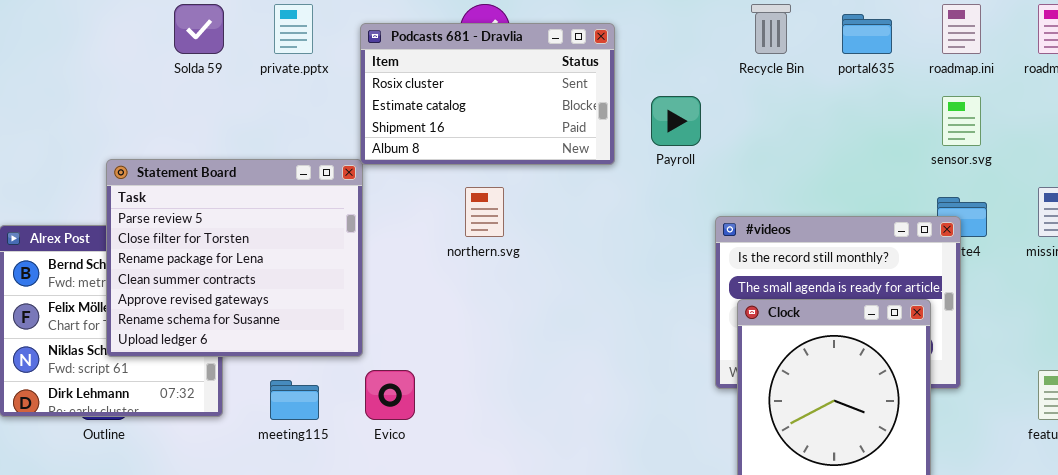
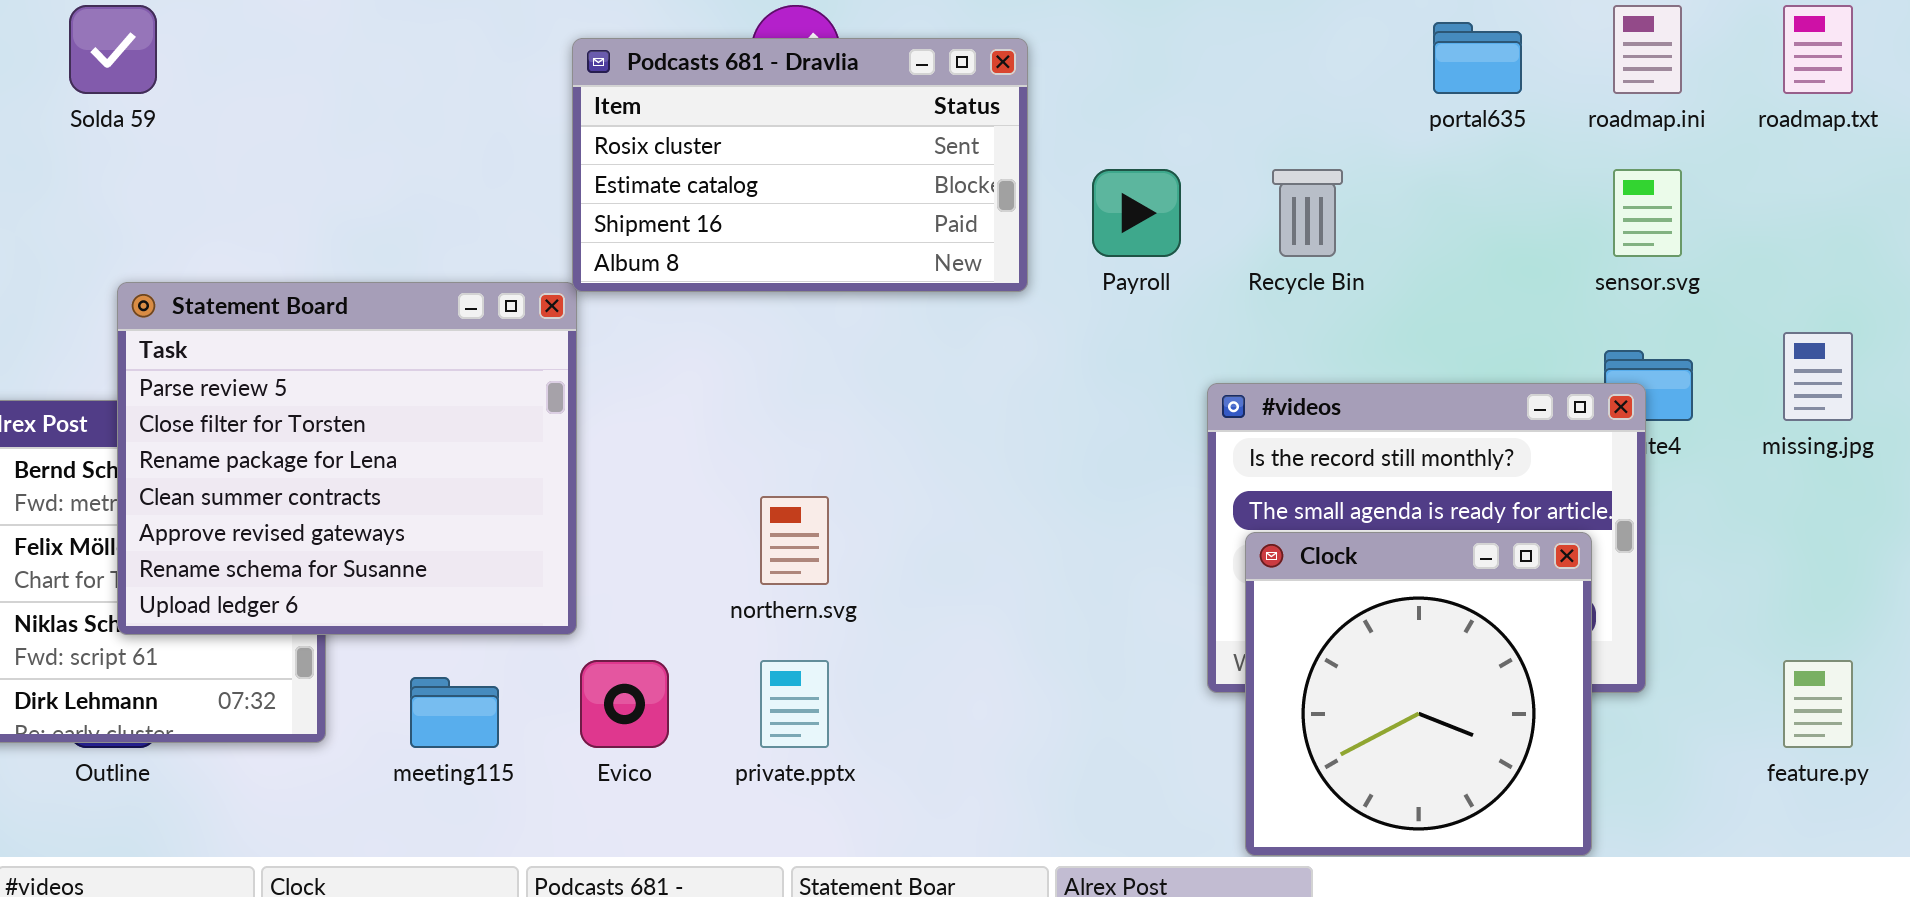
Solda 59: [174,4,224,54] -> [69,5,157,94], moved
private.pptx: [274,4,313,54] -> [760,660,829,748], moved
Recycle Bin: [751,4,791,54] -> [1272,169,1343,257], moved
northern.svg: [465,187,504,237] -> [760,496,829,585], moved

